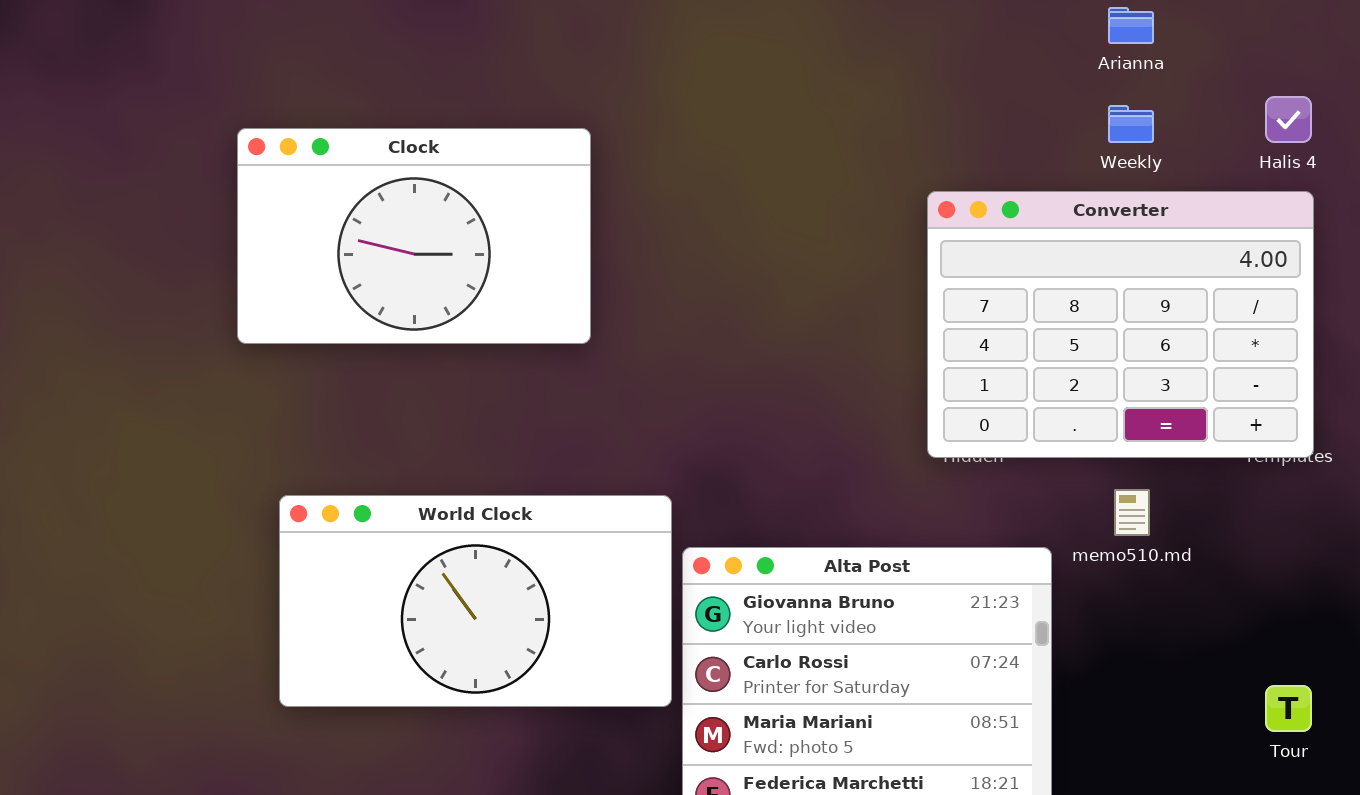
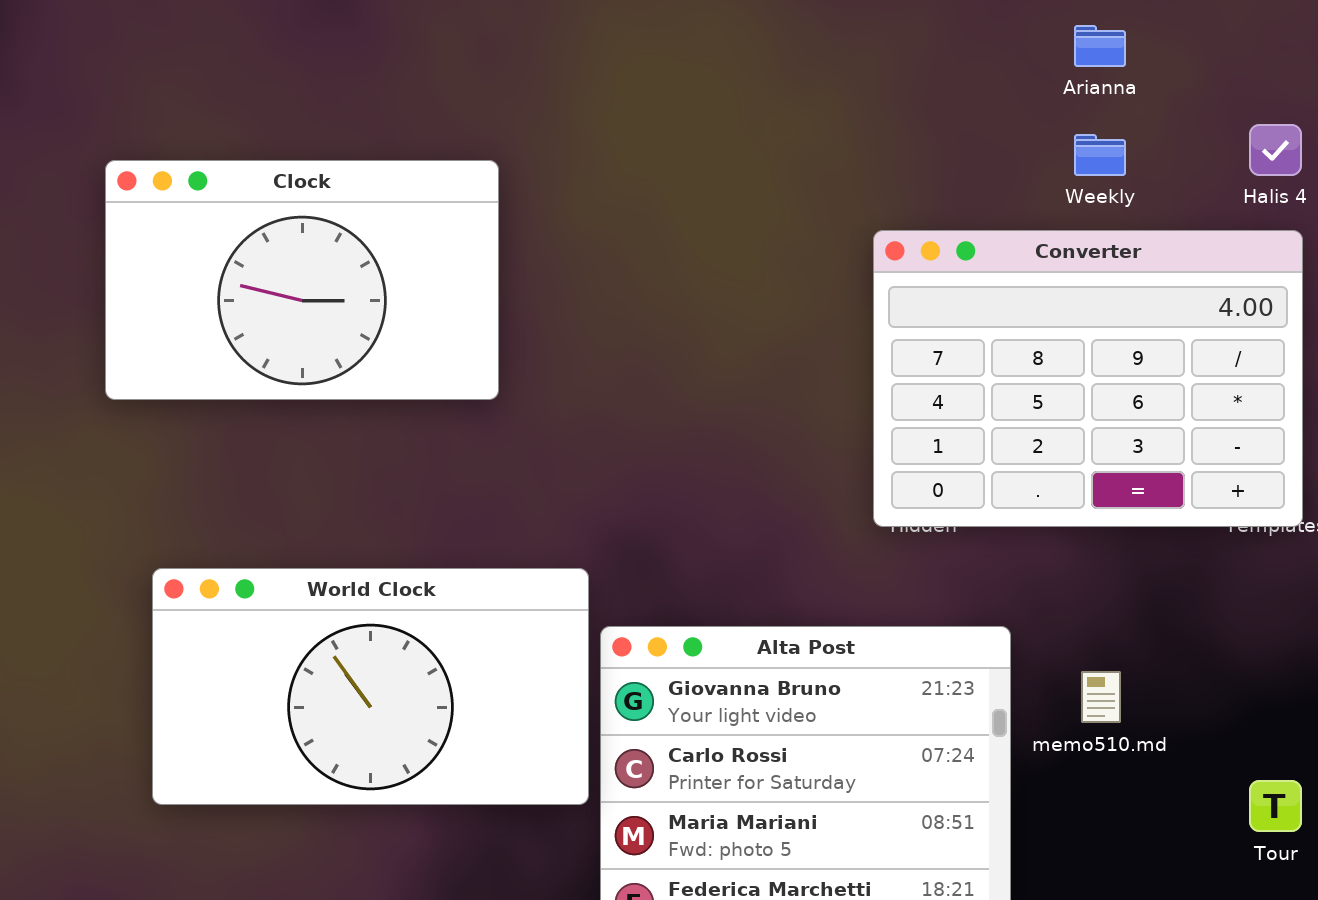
memo510.md: [1114,489,1150,536] -> [1081,671,1121,723], moved

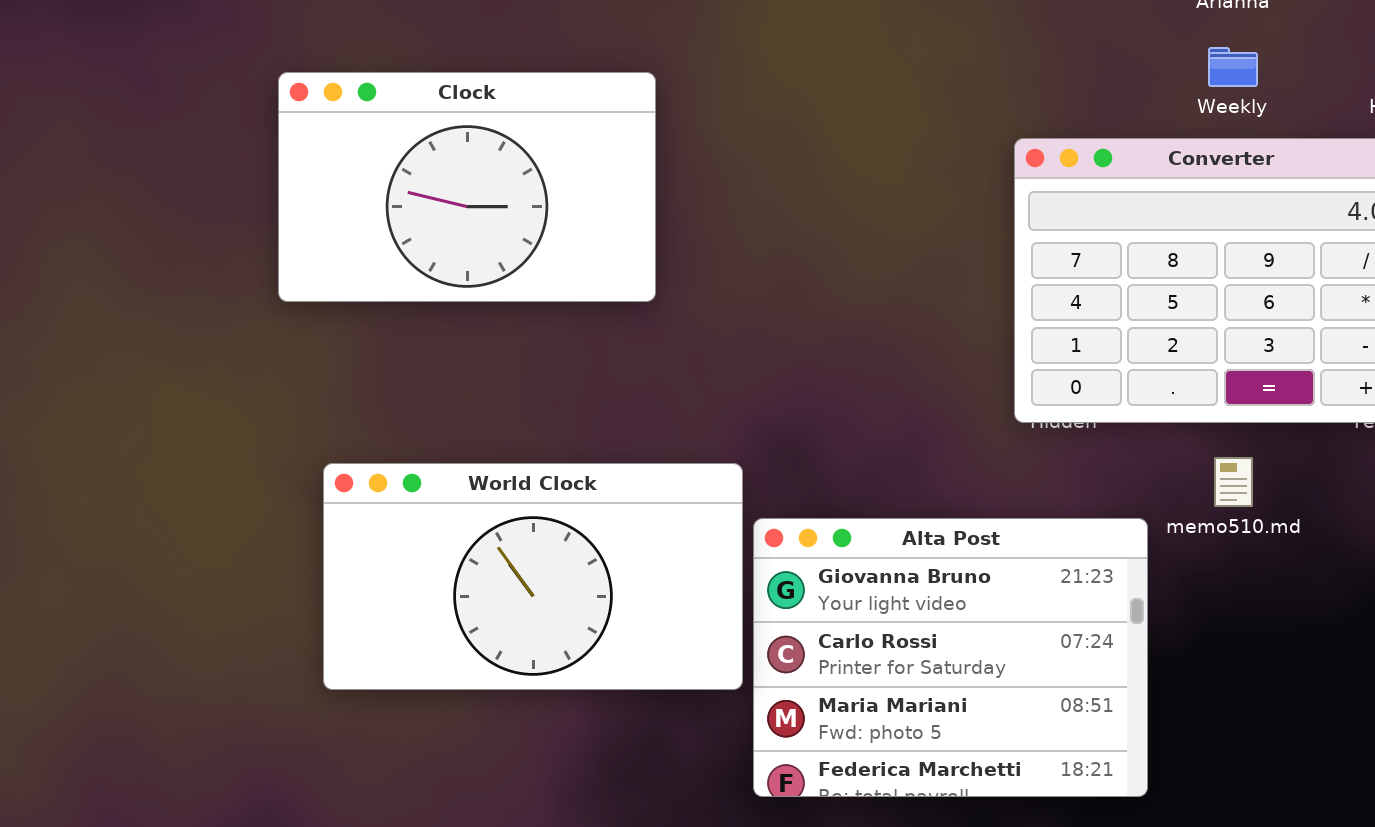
memo510.md: [1081,671,1121,723] -> [1214,457,1253,507], moved

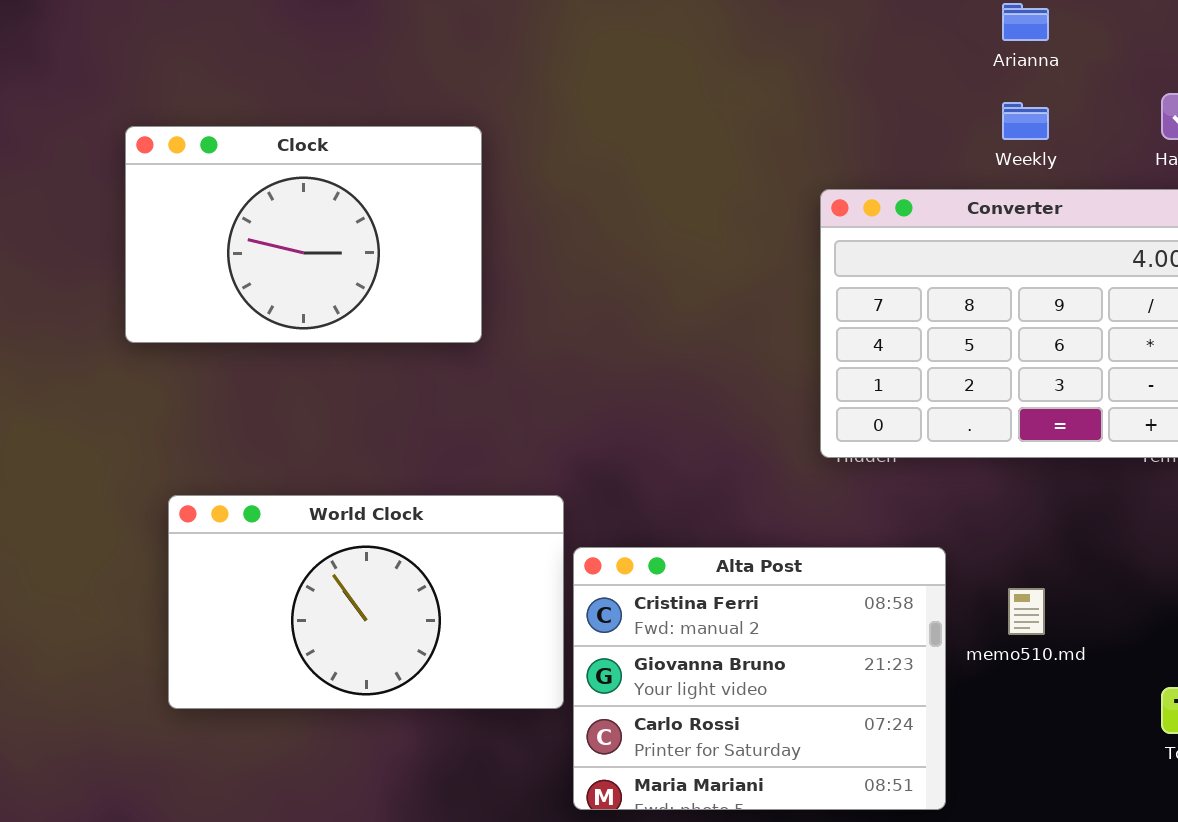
memo510.md: [1214,457,1253,507] -> [1008,588,1045,635], moved
Alta Post: [753,518,1148,797] -> [573,547,946,810], scrolled up 1 row

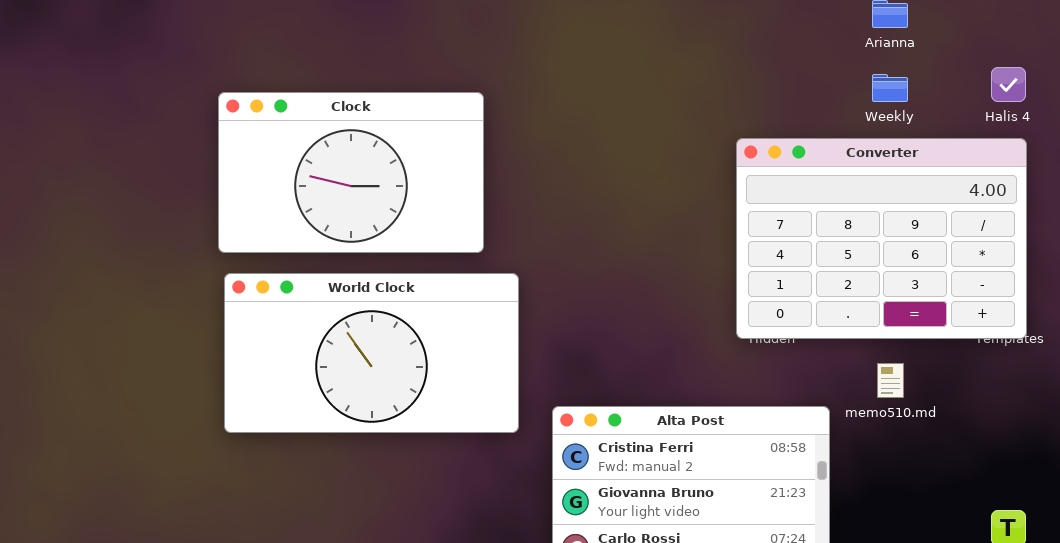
World Clock: [168,495,564,709] -> [224,273,519,433], moved
memo510.md: [1008,588,1045,635] -> [877,363,904,398], moved

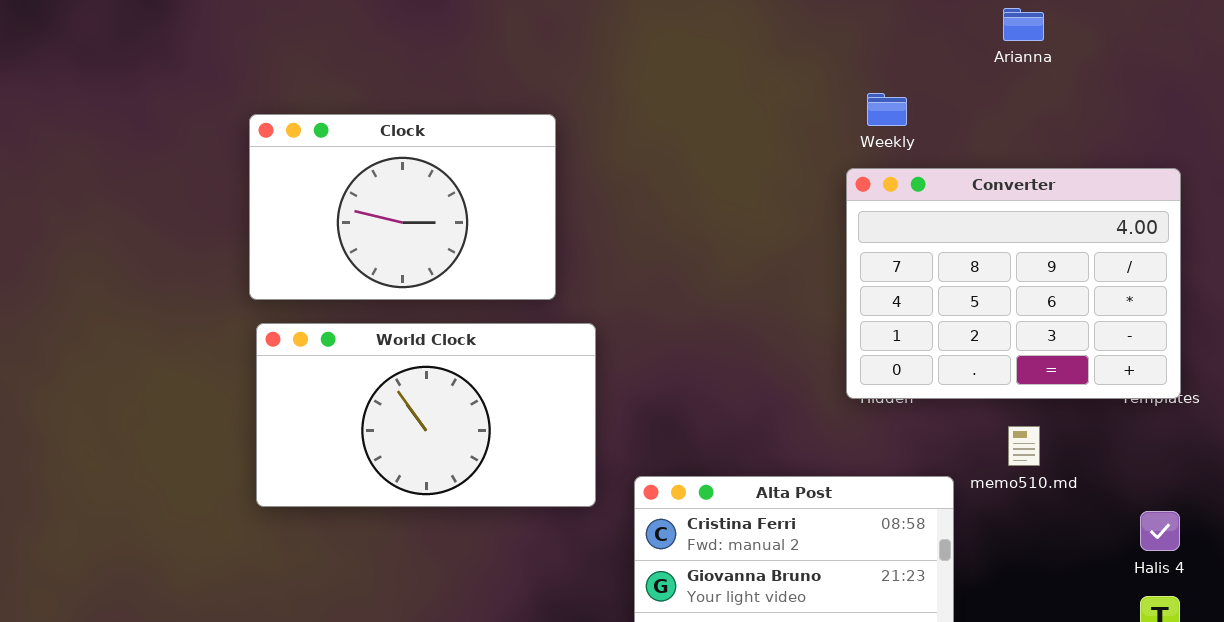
Halis 4: [991,67,1026,102] -> [1140,511,1180,551], moved
Weekly: [872,74,908,102] -> [867,93,907,126], moved

